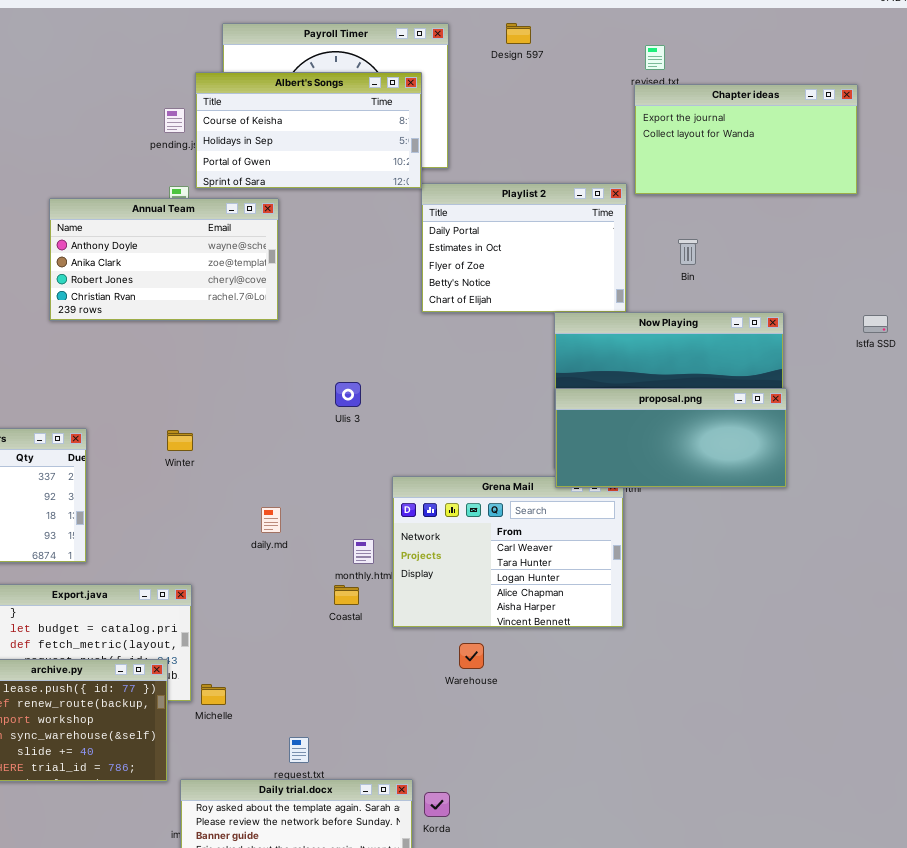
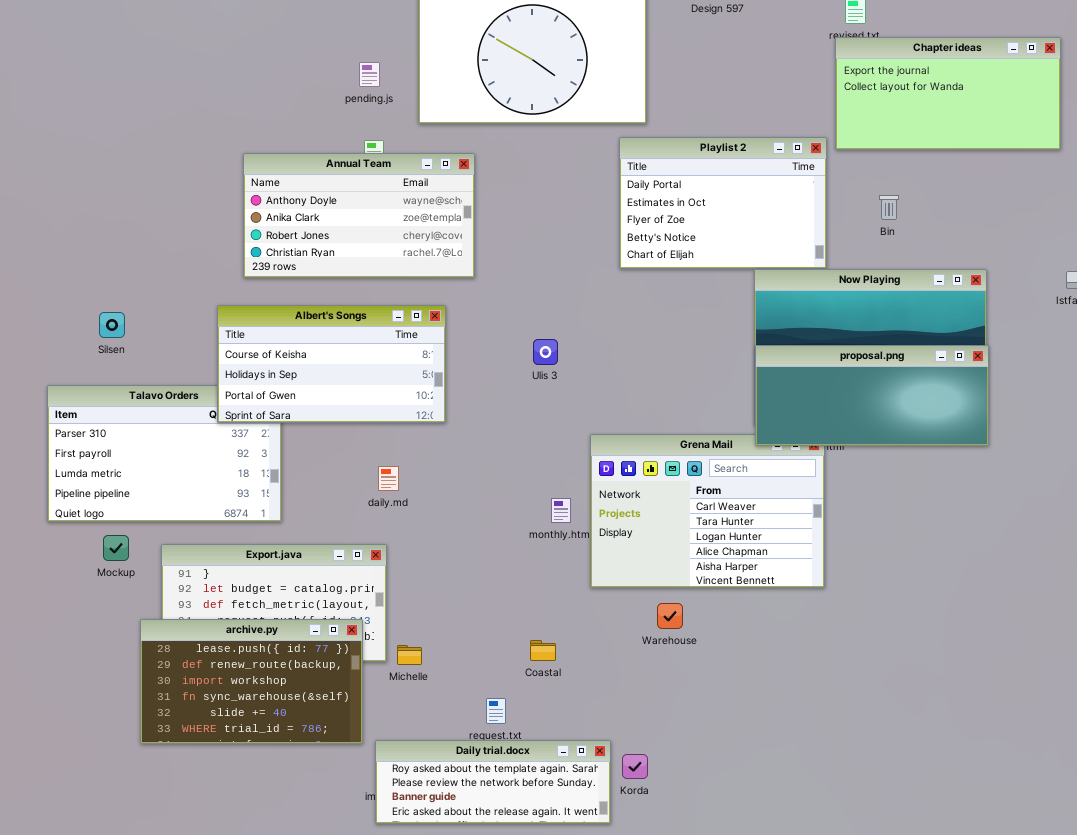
Albert's Songs: [195,72,422,189] -> [217,305,446,423], moved
daily.md: [261,507,281,533] -> [378,466,399,491], moved
Coastal: [334,585,359,605] -> [530,640,556,661], moved

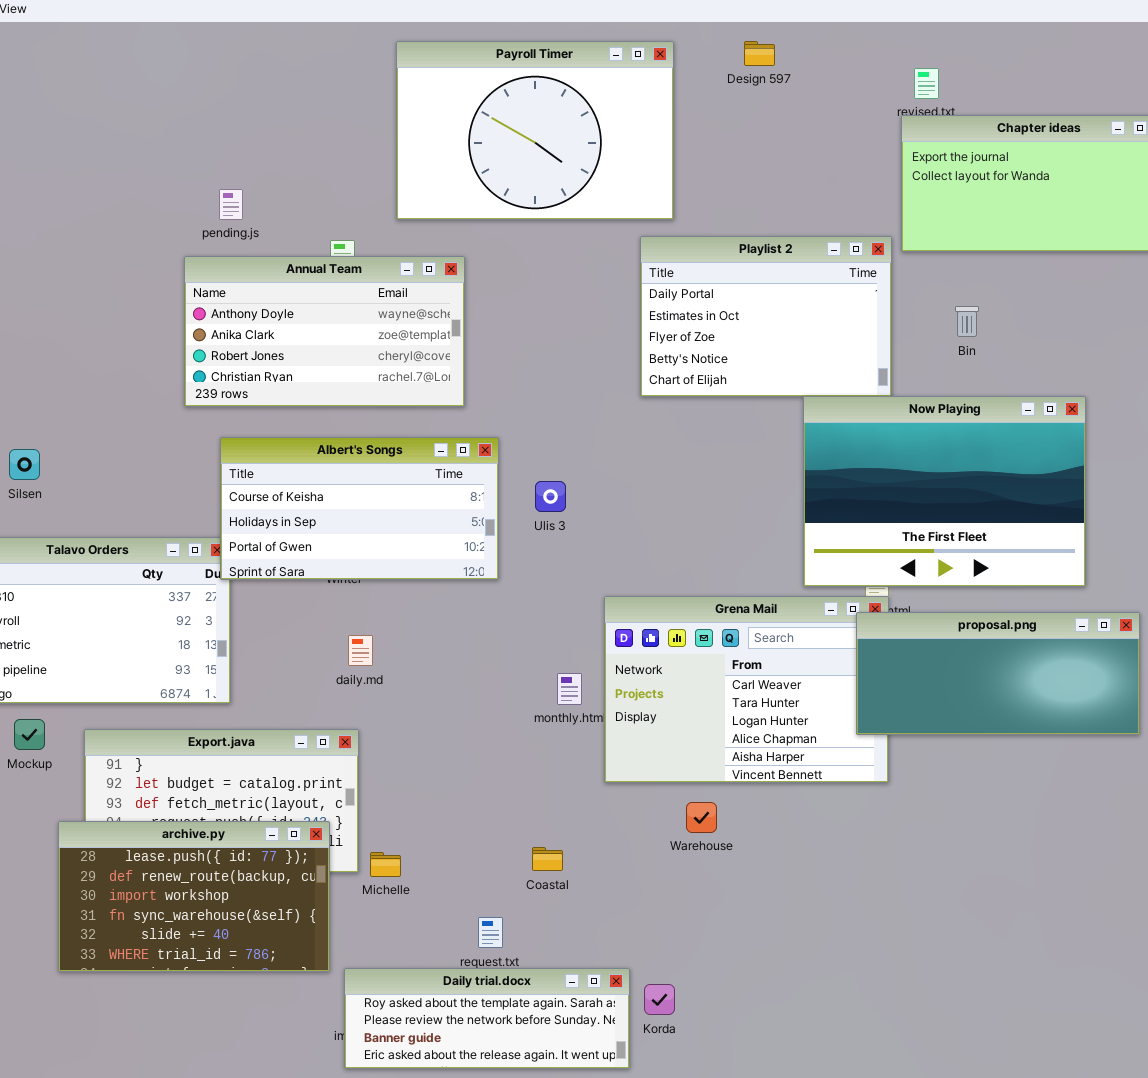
pending.js: [359,62,380,87] -> [219,189,243,220], moved
Albert's Songs: [217,305,446,423] -> [220,437,499,580], moved
proposal.png: [755,345,989,446] -> [856,612,1140,735], moved

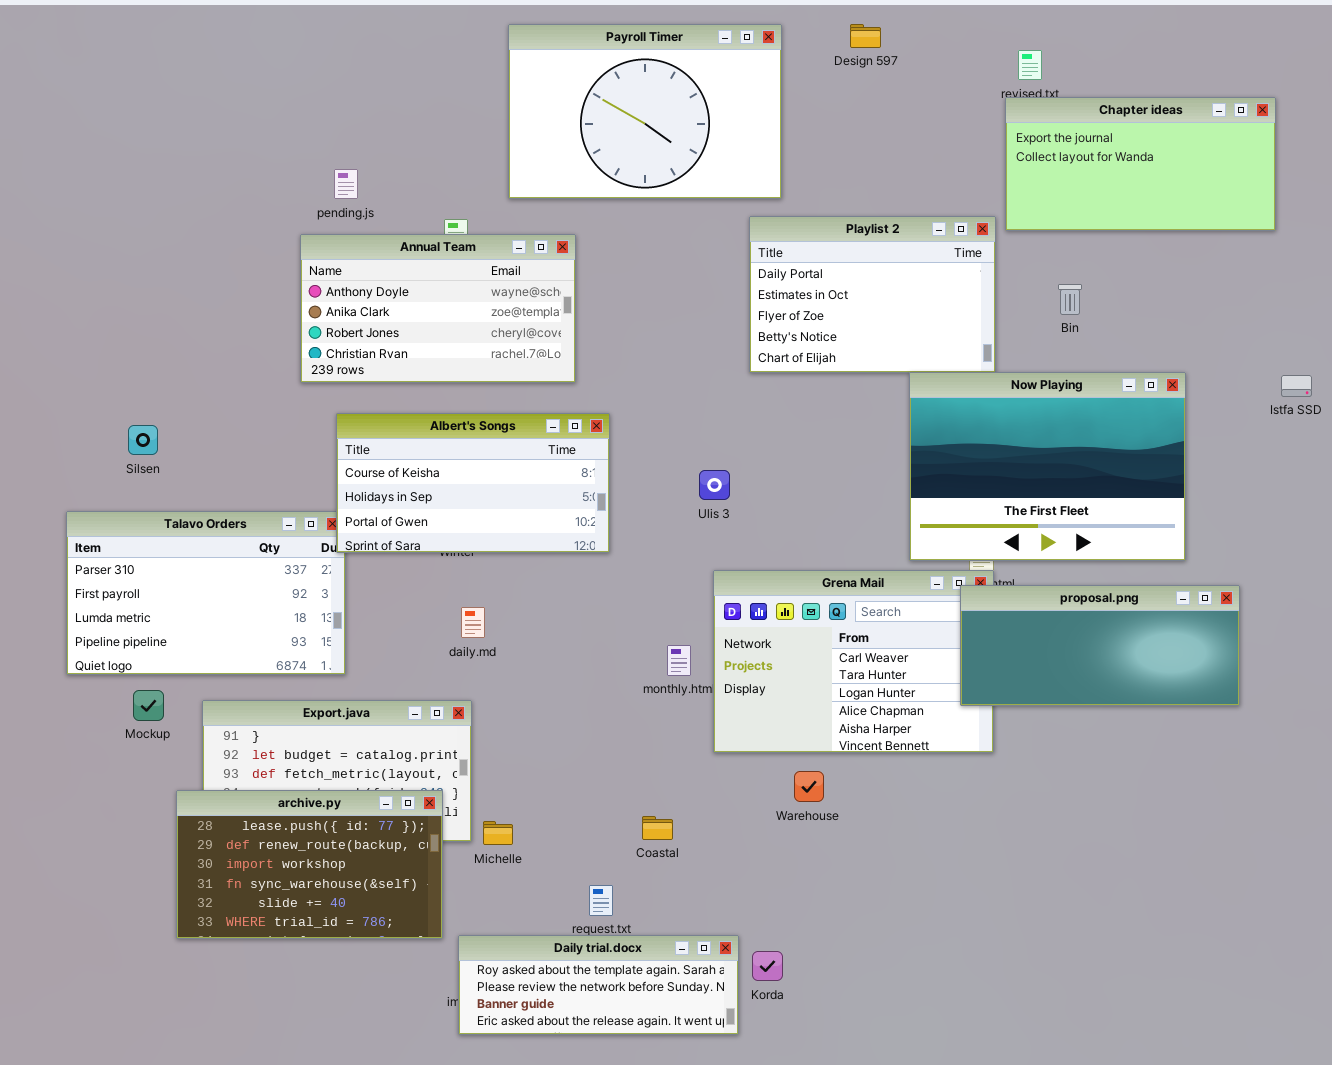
Ulis 3: [535,481,566,512] -> [699,470,730,500], moved

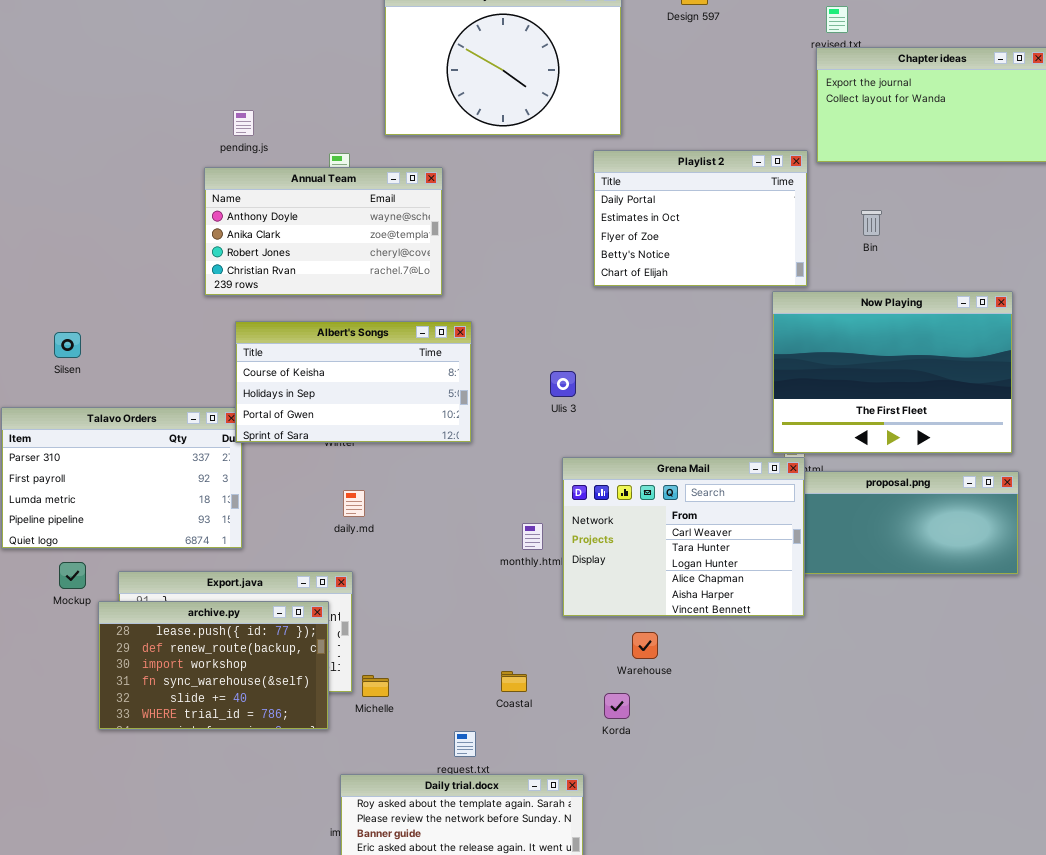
Now Playing: [909,372,1186,561] -> [772,291,1013,454], moved
Grena Mail: [713,570,994,753] -> [562,457,805,617], raised
archive.py: [176,790,443,939] -> [98,601,329,730], moved
Korda: [752,951,783,981] -> [604,693,630,719], moved

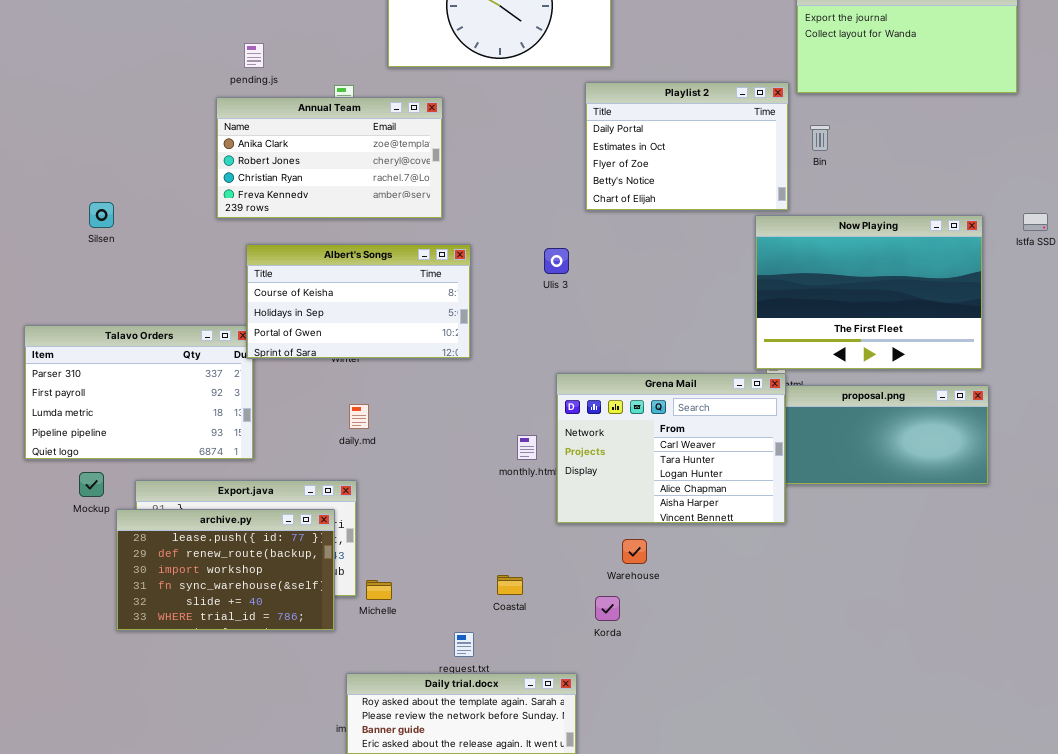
Annual Team: [204,167,443,296] -> [216,97,443,219], scrolled down 1 row
Bin: [861,210,882,236] -> [810,125,830,151], moved
Silsen: [54,332,81,358] -> [89,202,114,228], moved
Ulis 3: [550,371,576,397] -> [544,248,569,274], moved

